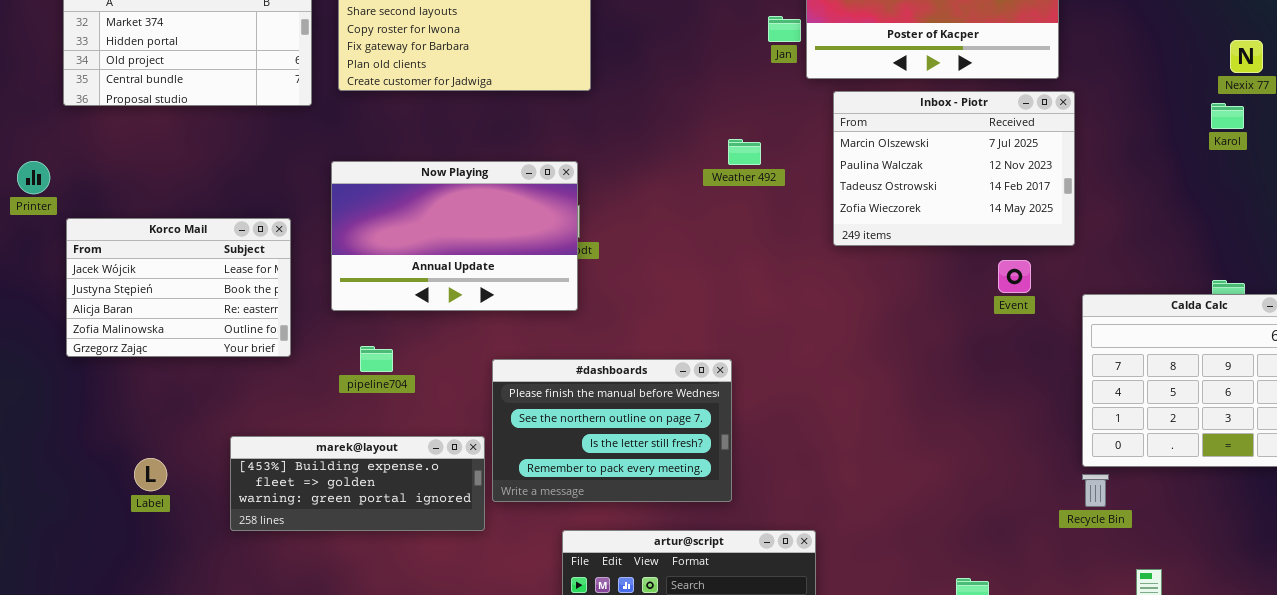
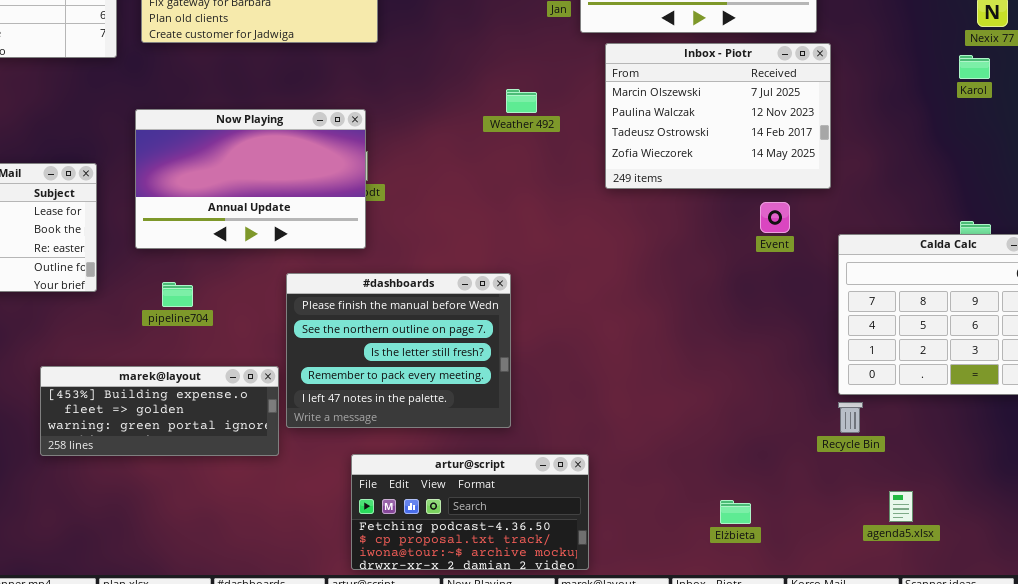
#dashboards: [492,359,732,502] -> [286,273,511,428], resized

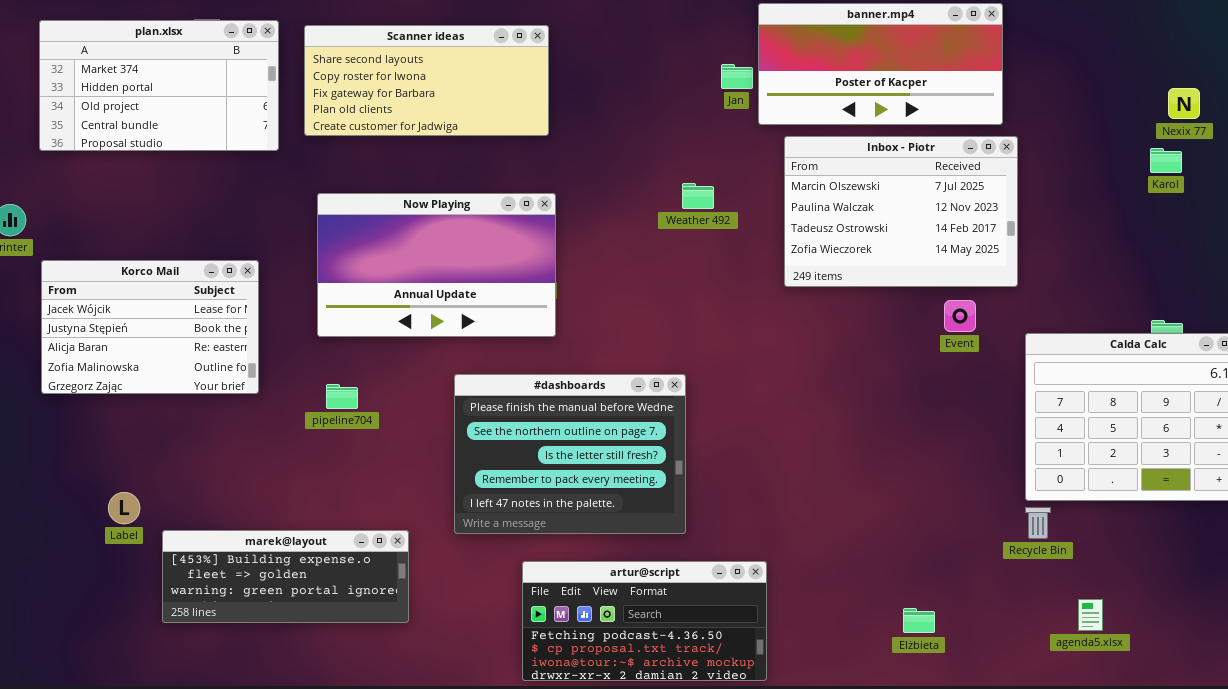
Now Playing: [135,109,366,249] -> [317,193,556,337], moved
marek@layout: [40,366,279,456] -> [162,530,409,623], moved

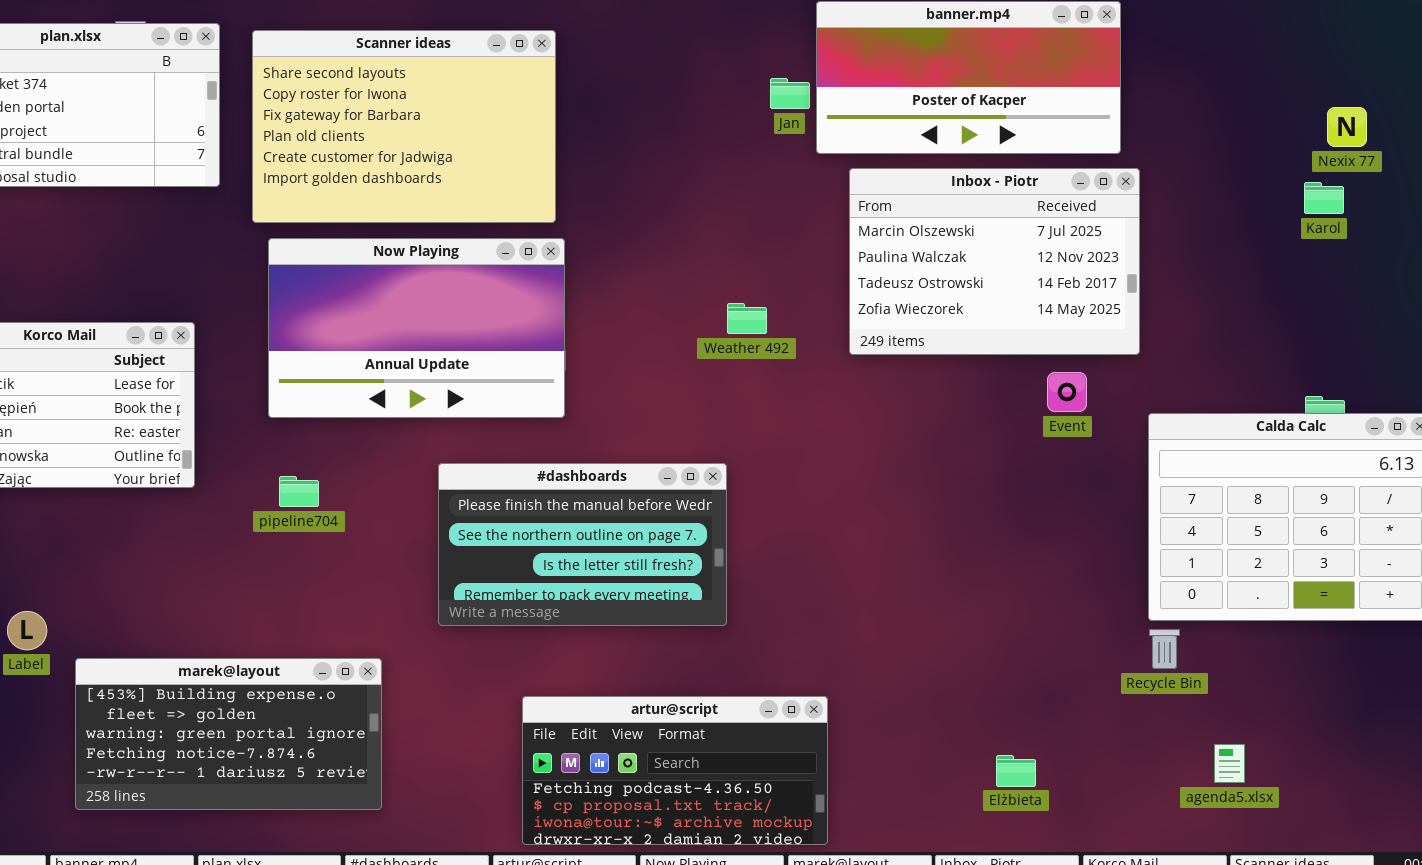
Scanner ideas: [304,25,549,136] -> [252,30,556,223], resized
Weather 492: [682,183,714,209] -> [727,303,767,334], moved
#dashboards: [454,374,686,534] -> [438,463,727,626], resized
marek@layout: [162,530,409,623] -> [75,658,382,810], resized

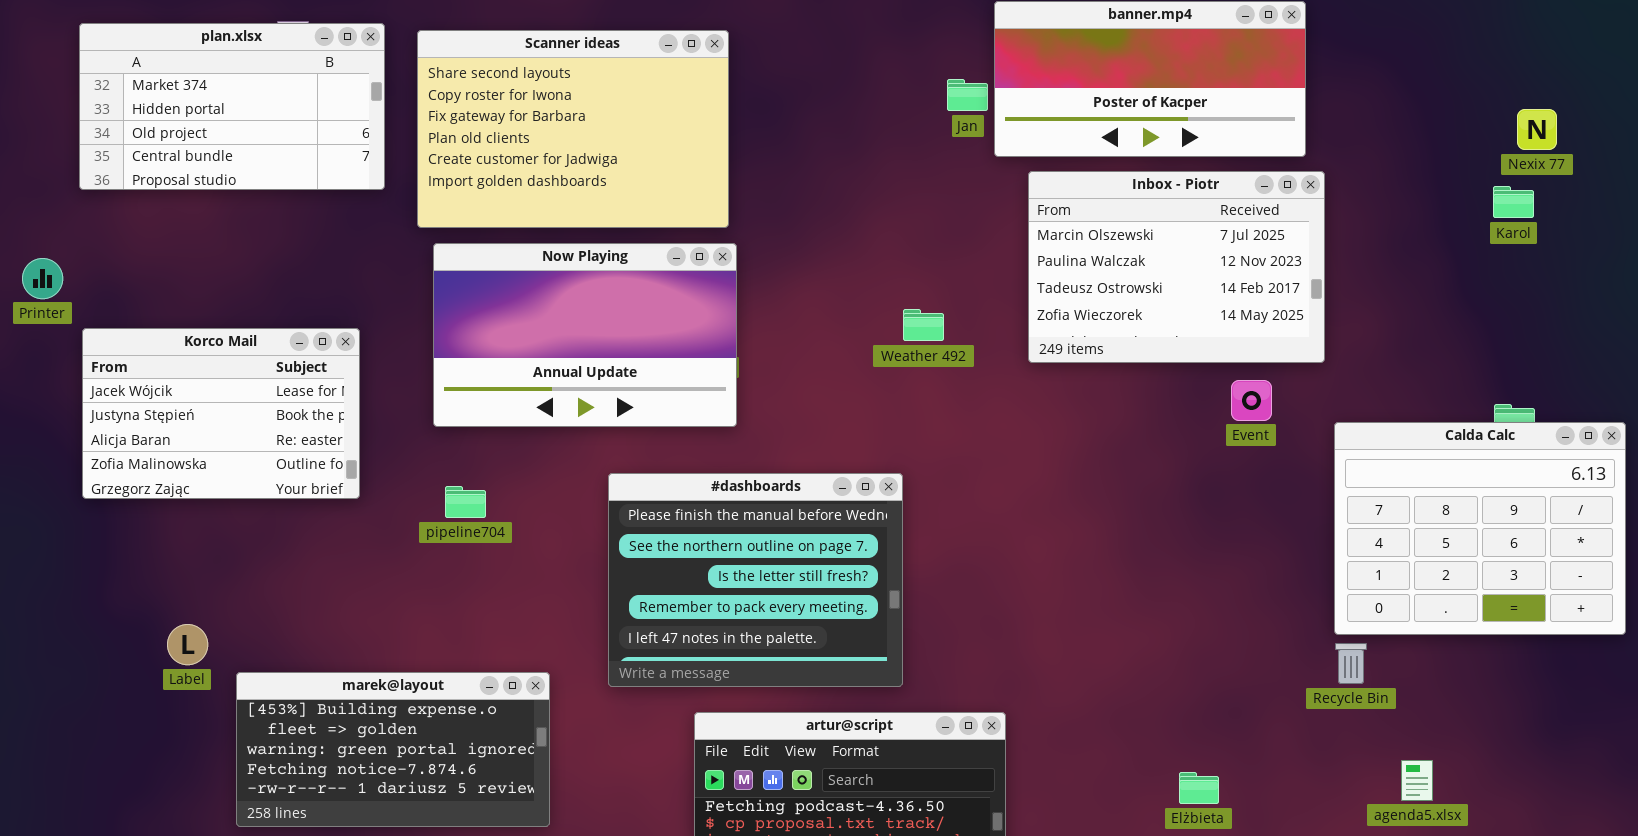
#dashboards: [438,463,727,626] -> [608,473,903,687], resized

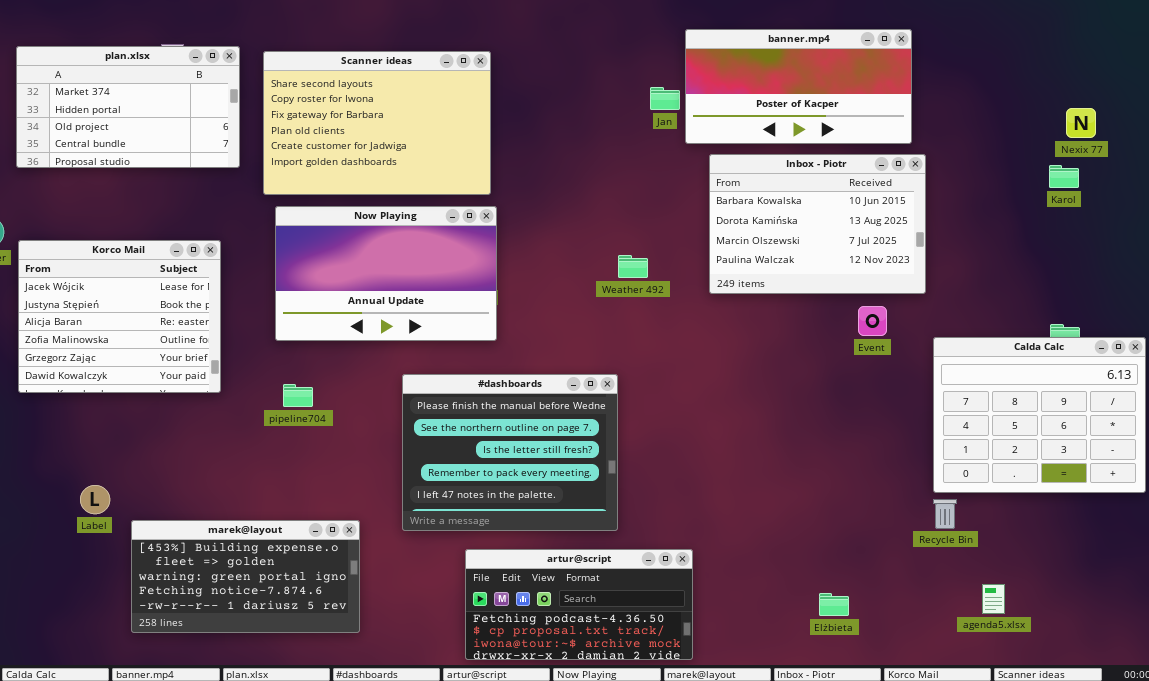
Inbox - Piotr: [1028,171,1325,363] -> [709,154,926,294], scrolled up 2 rows
Korco Mail: [82,328,360,499] -> [18,240,221,393], resized

